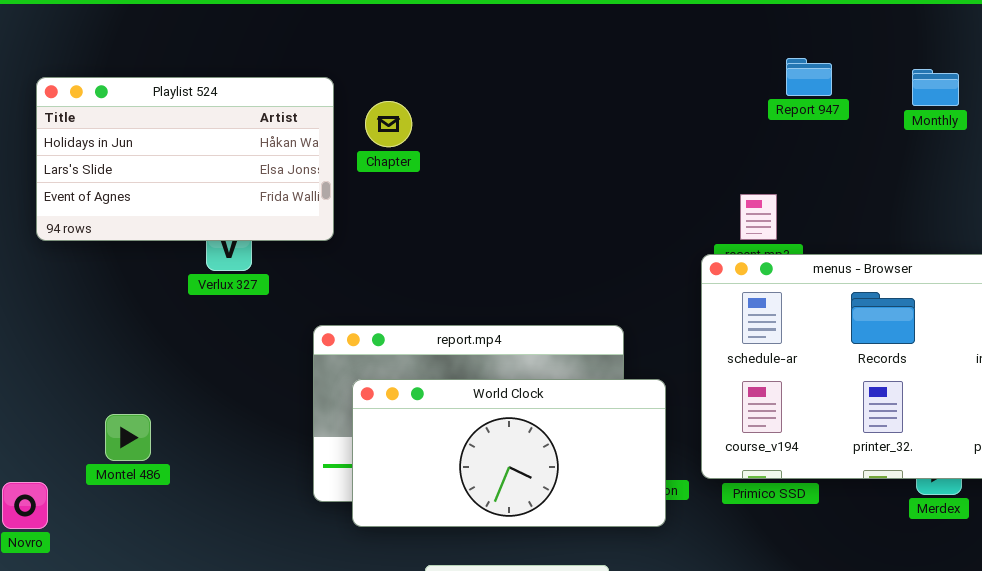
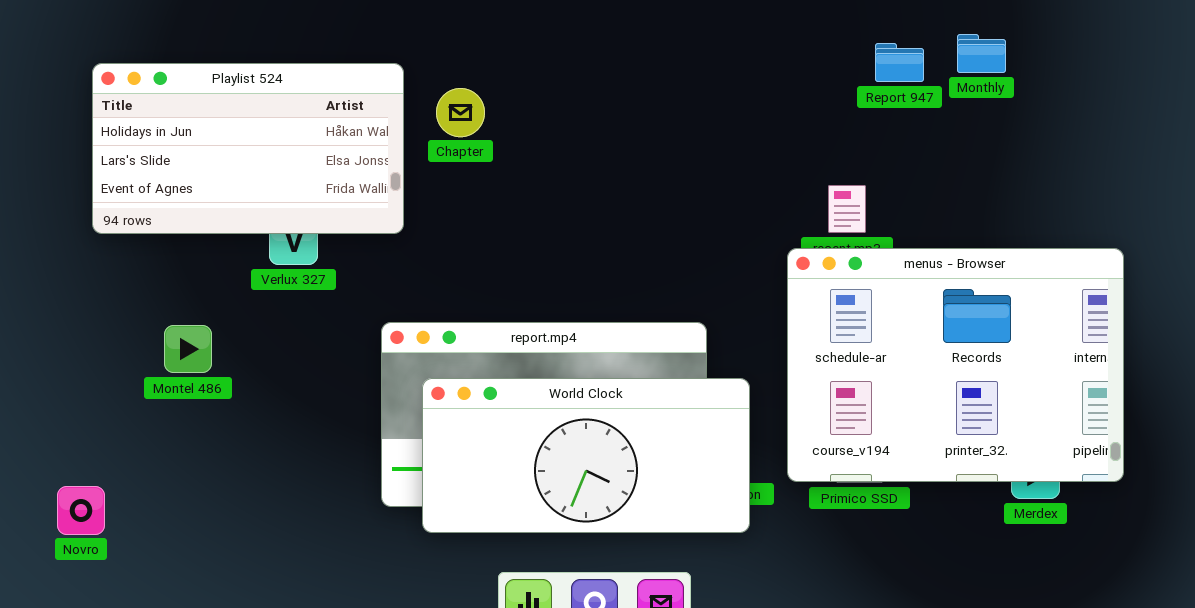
Monthly: [912,69,959,106] -> [957,34,1006,73], moved
Montel 486: [105,414,151,461] -> [164,325,212,373], moved

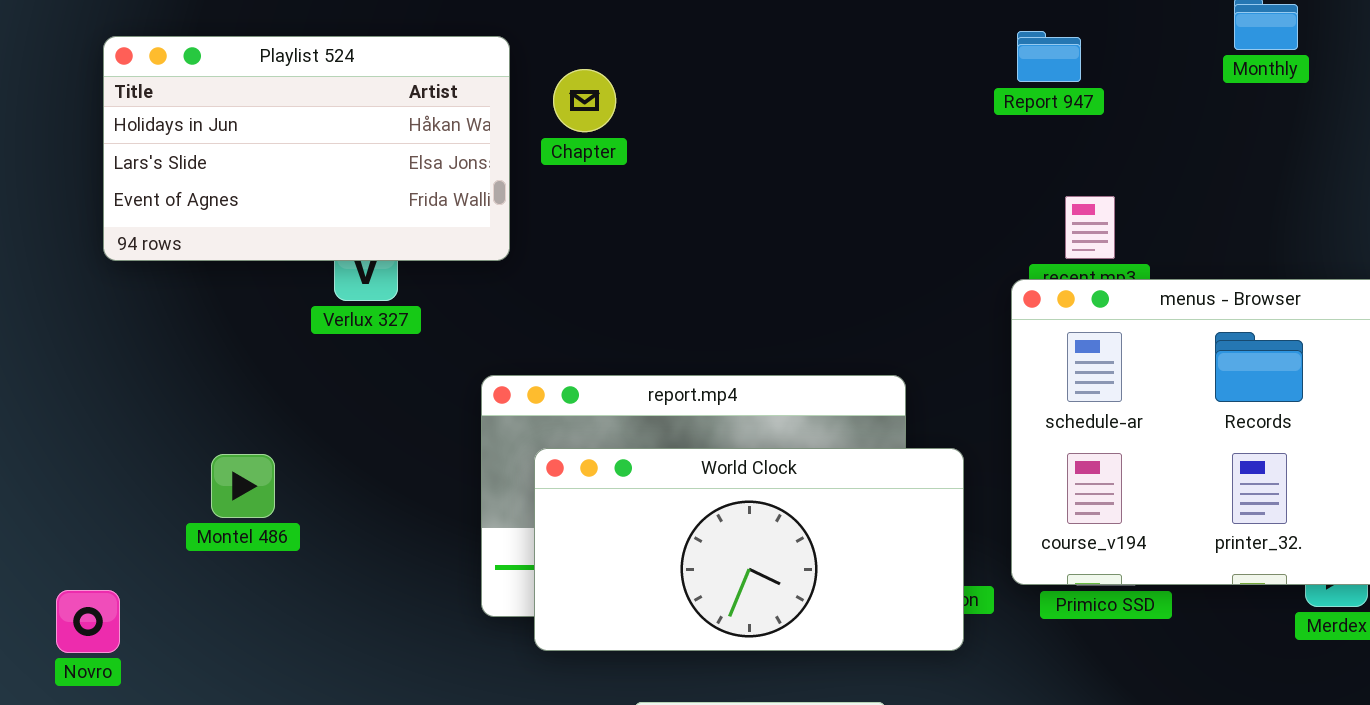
Report 947: [875,43,924,82] -> [1017,31,1081,82], moved
Montel 486: [164,325,212,373] -> [211,454,275,518], moved

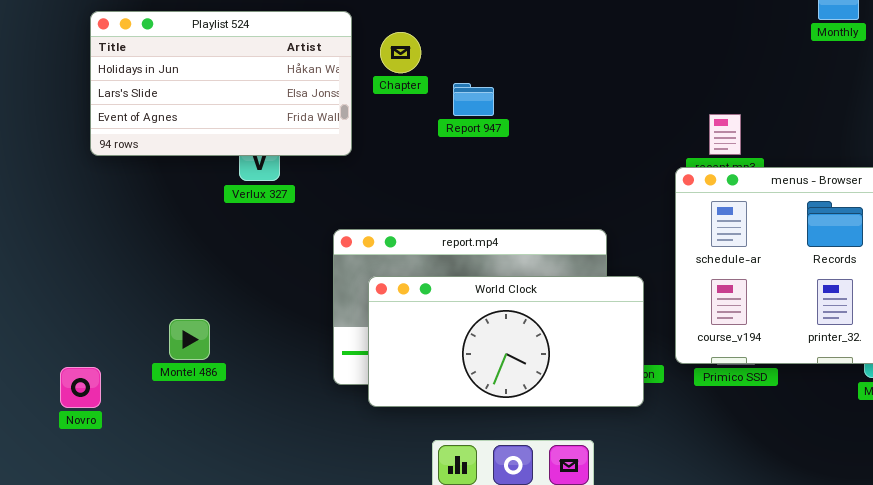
Report 947: [1017,31,1081,82] -> [453,83,494,116], moved
Montel 486: [211,454,275,518] -> [169,319,210,360], moved

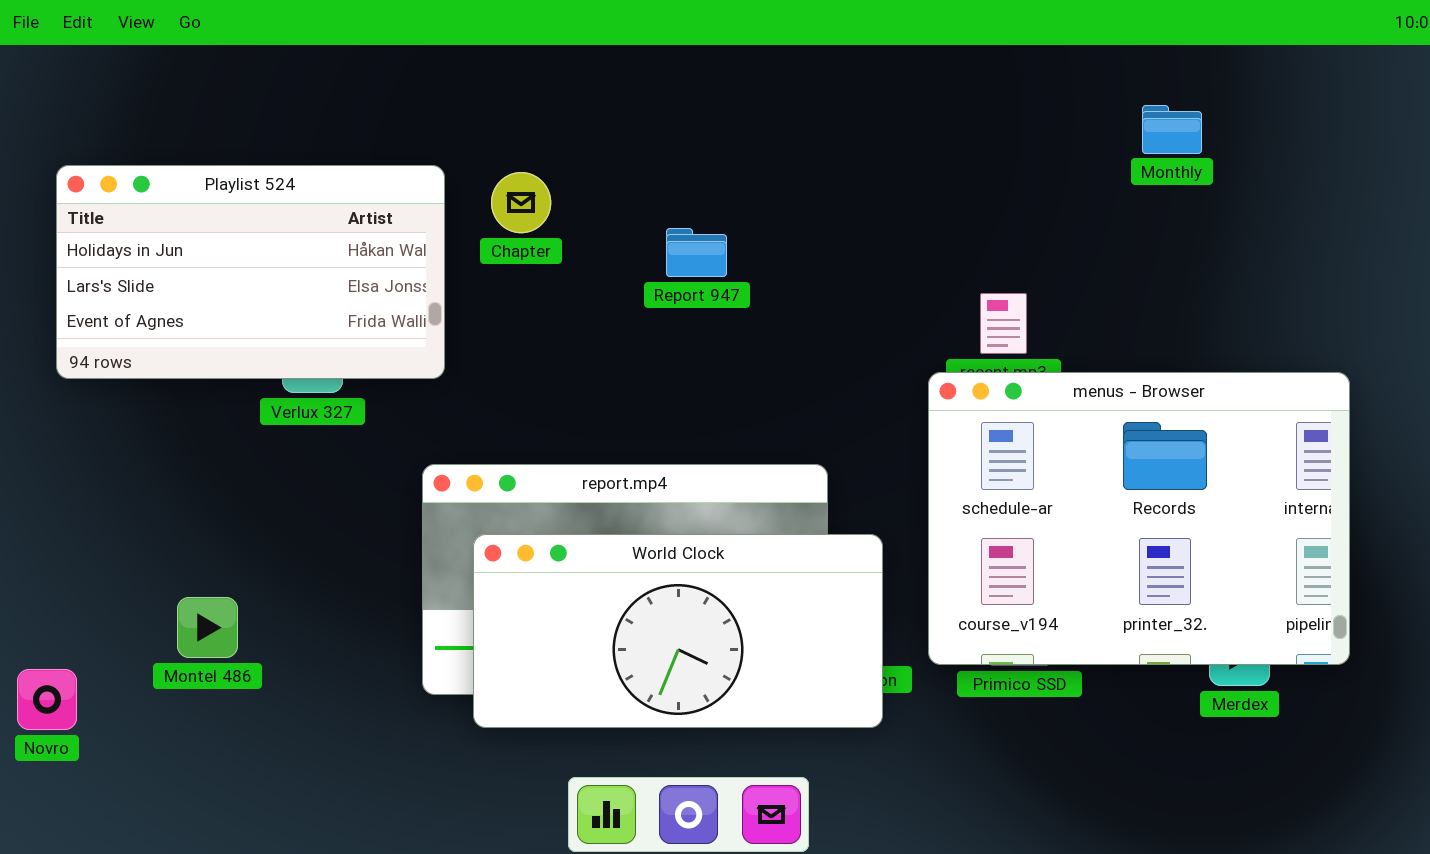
Playlist 524: [90,11,352,156] -> [56,165,445,379], moved
Report 947: [453,83,494,116] -> [666,228,727,277], moved

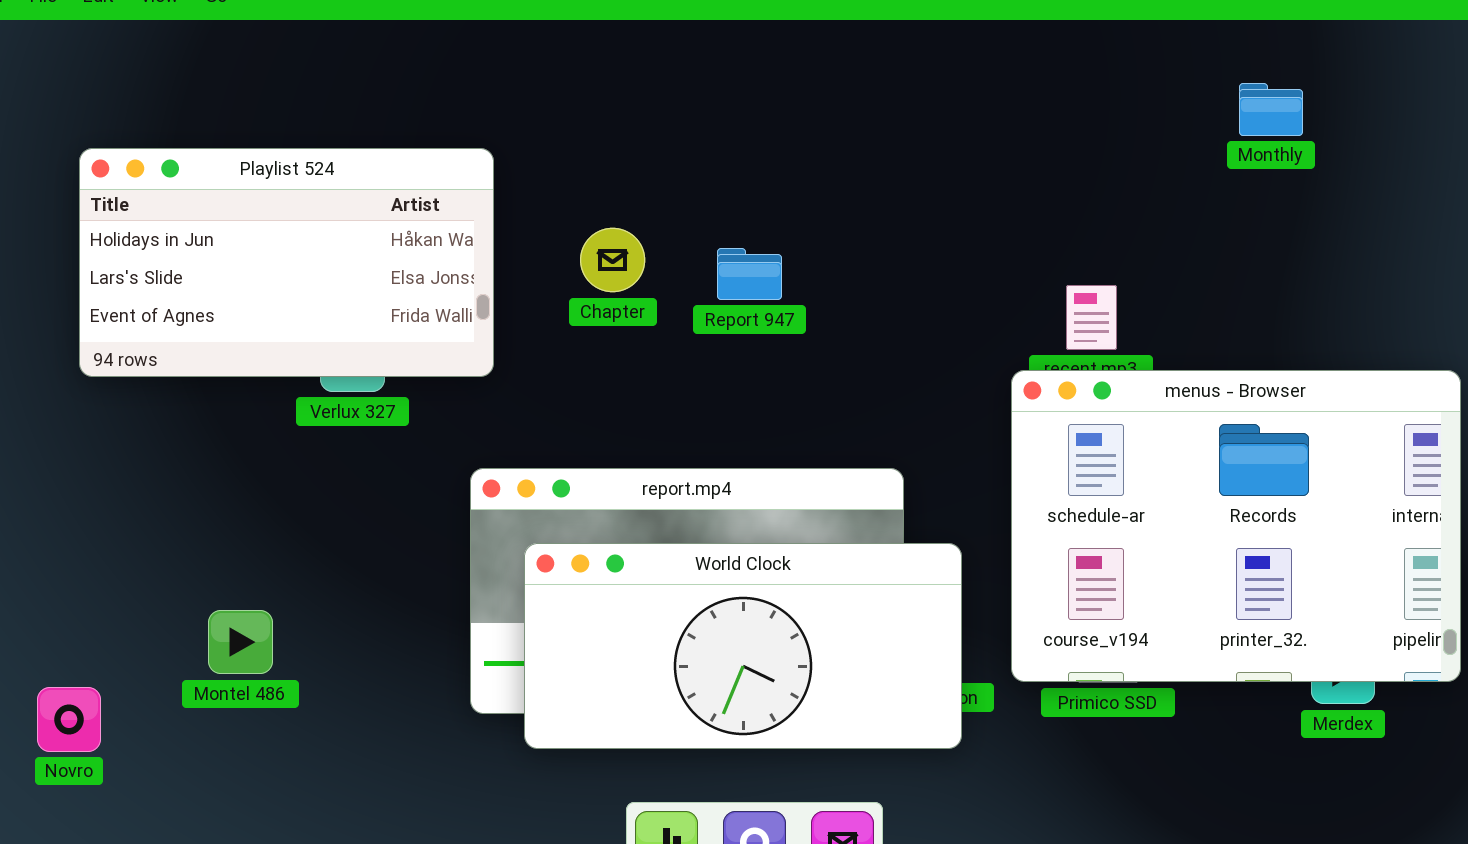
Chapter: [491,172,551,233] -> [580,228,645,292], moved
Report 947: [666,228,727,277] -> [717,248,782,300], moved

